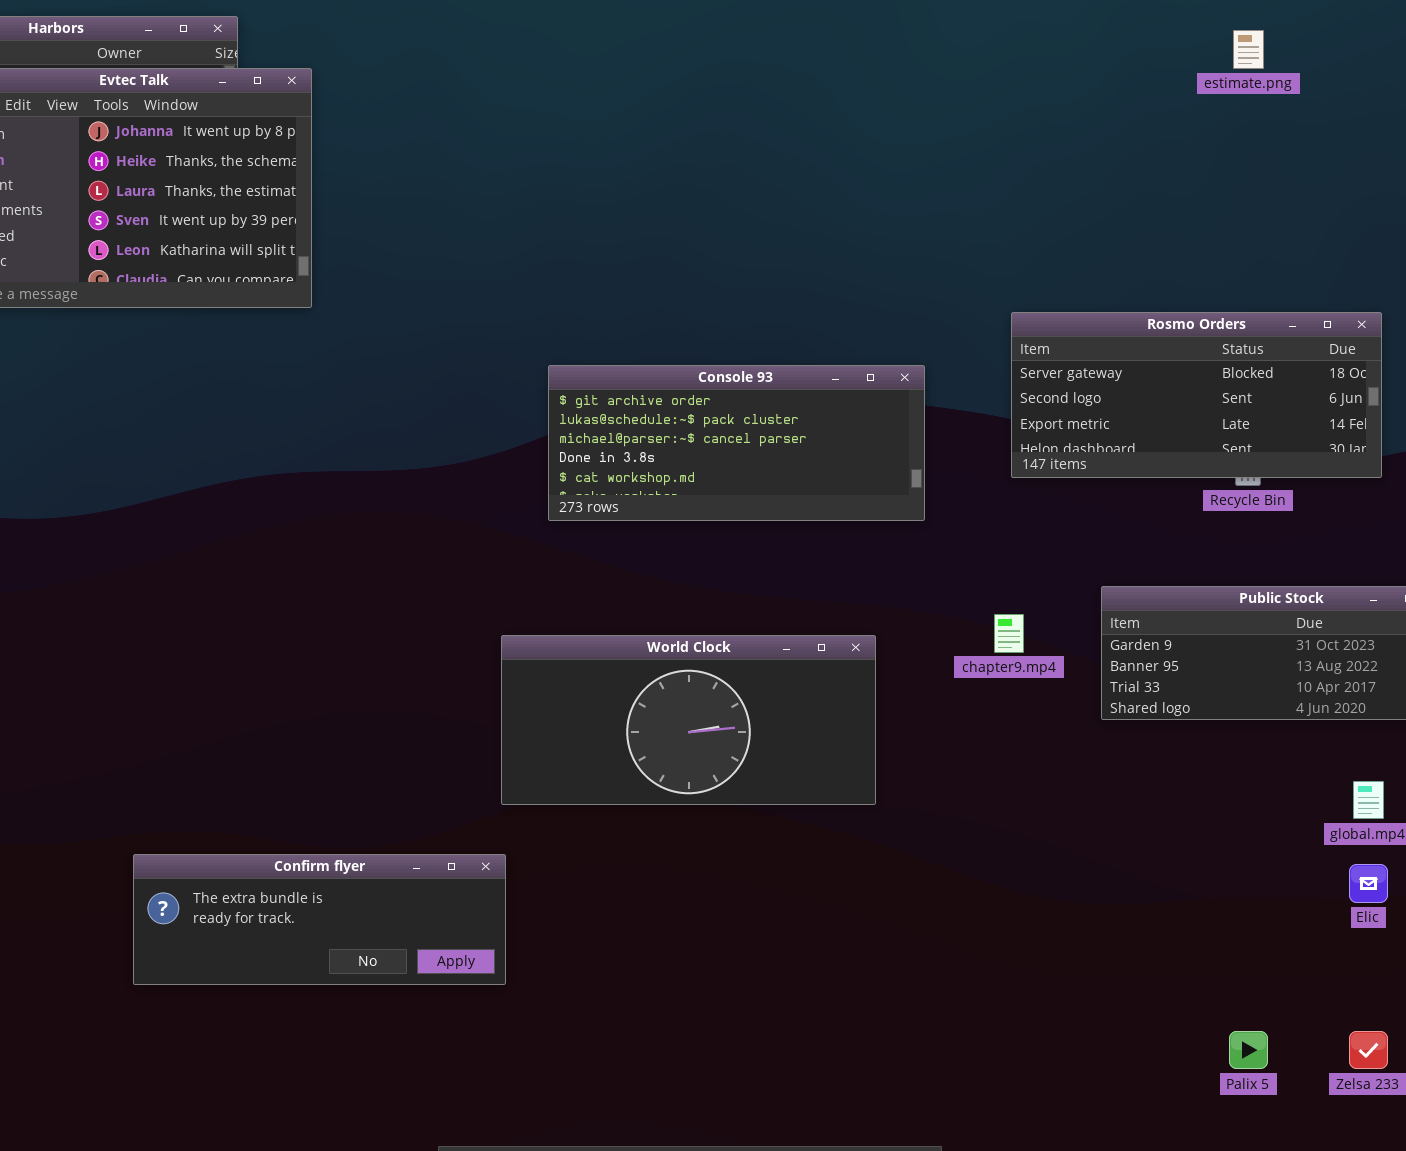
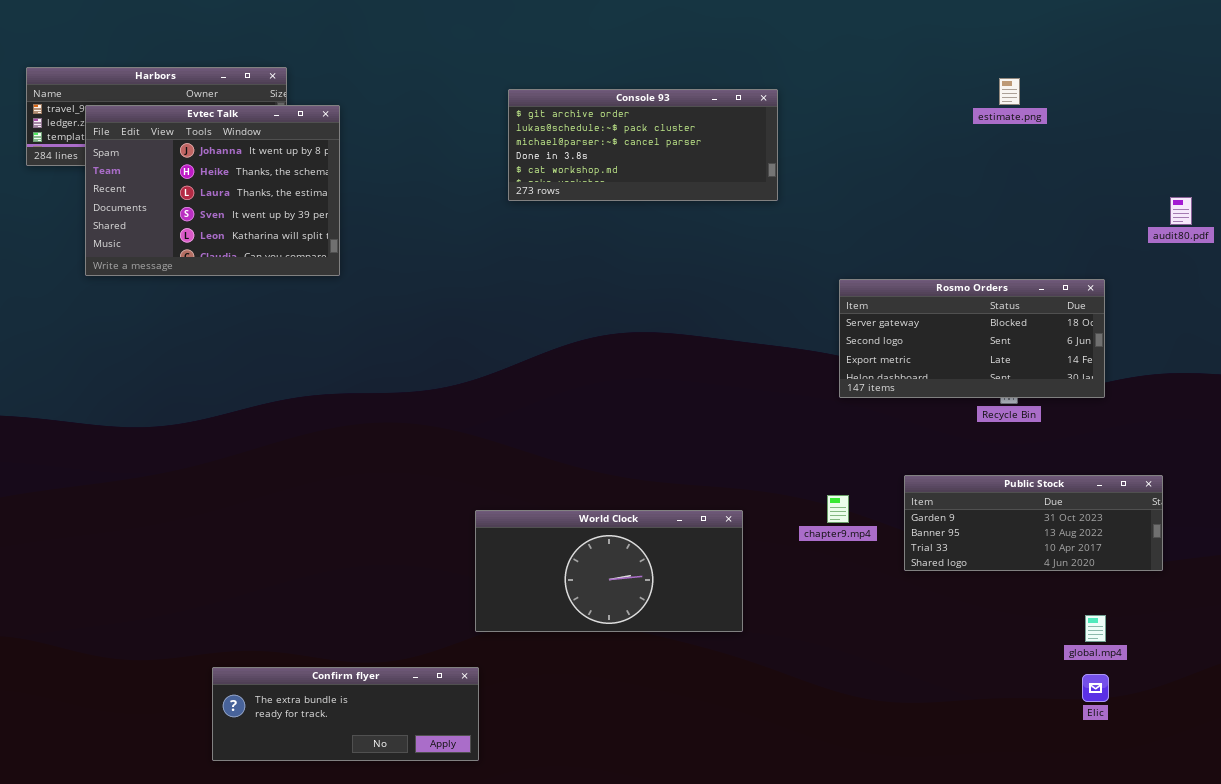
Console 93: [548,365,925,521] -> [508,89,778,201], moved

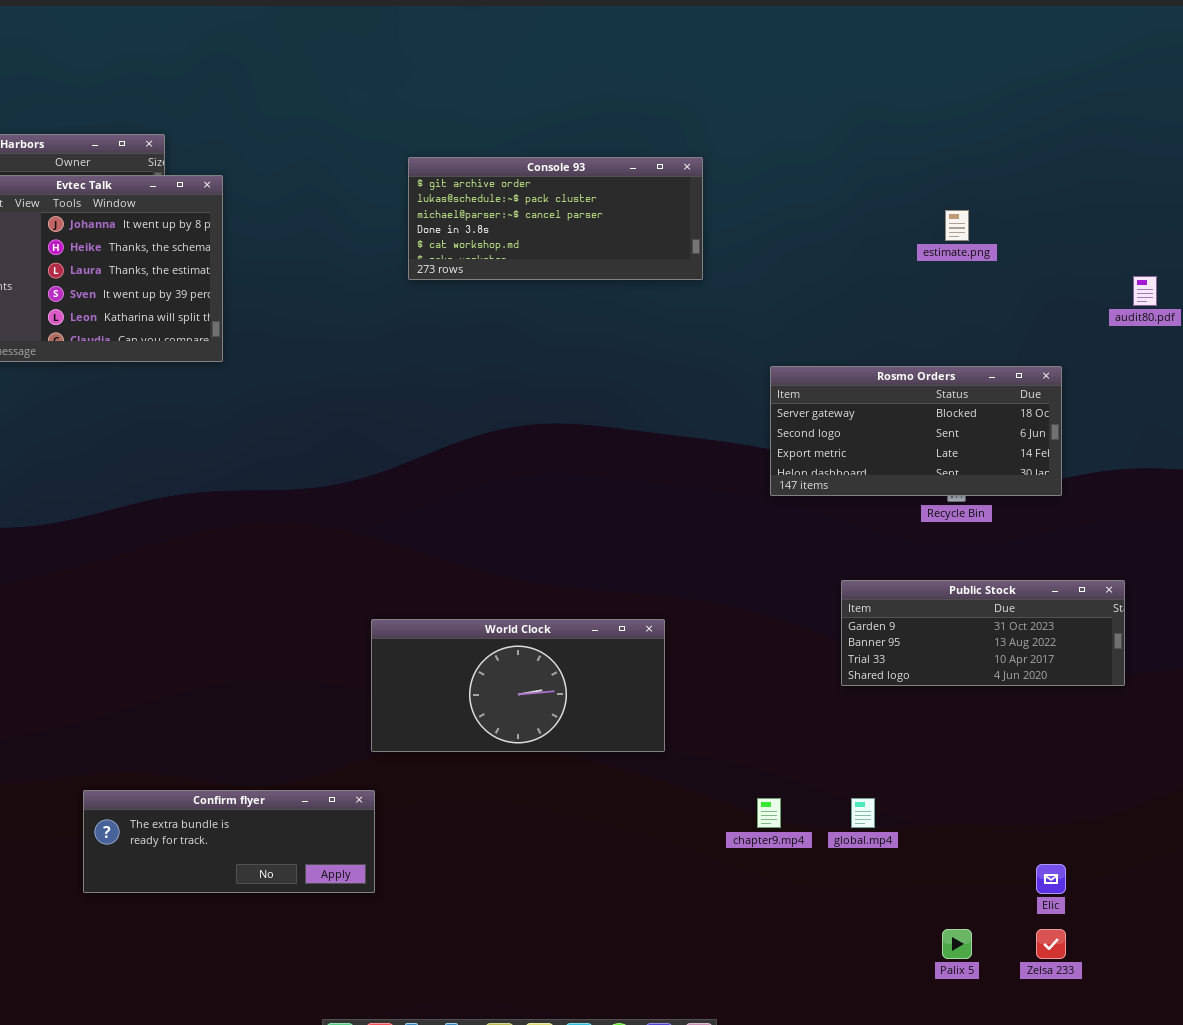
estimate.png: [999,78,1020,105] -> [945,210,969,241], moved
chapter9.mp4: [827,495,849,523] -> [757,798,781,828], moved
global.mp4: [1085,615,1106,642] -> [851,798,875,828], moved
Elic: [1082,674,1109,702] -> [1036,864,1066,894], moved

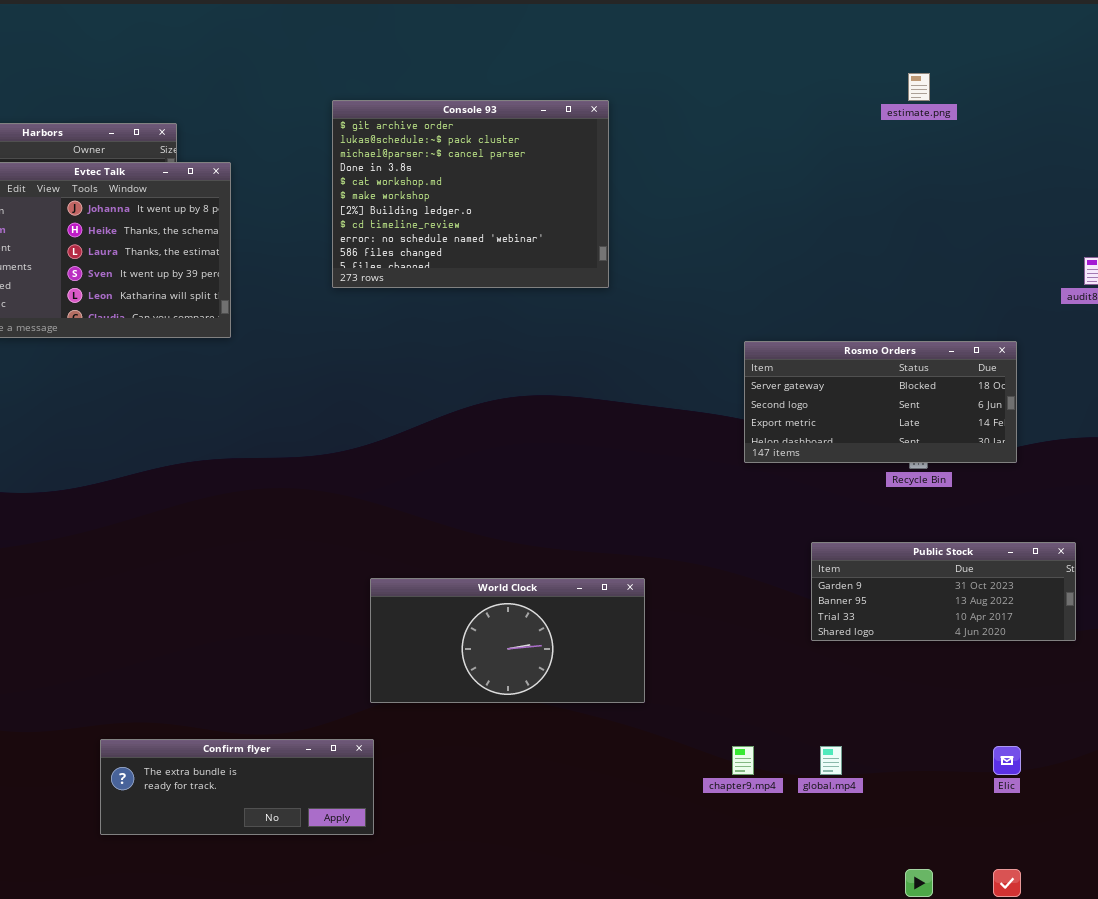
Console 93: [408,157,703,280] -> [332,100,609,288], moved, resized
estimate.png: [945,210,969,241] -> [908,73,930,101], moved
Elic: [1036,864,1066,894] -> [993,746,1021,775], moved

